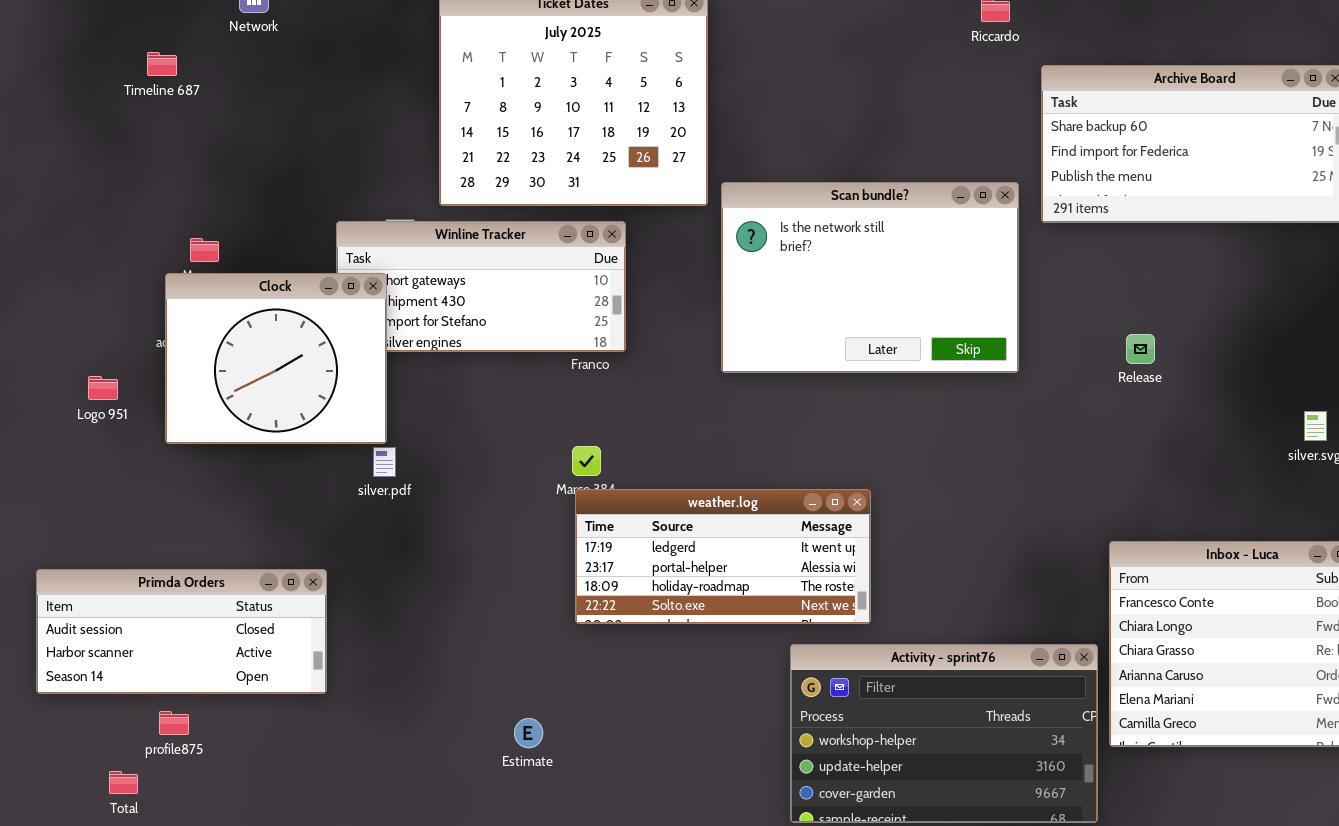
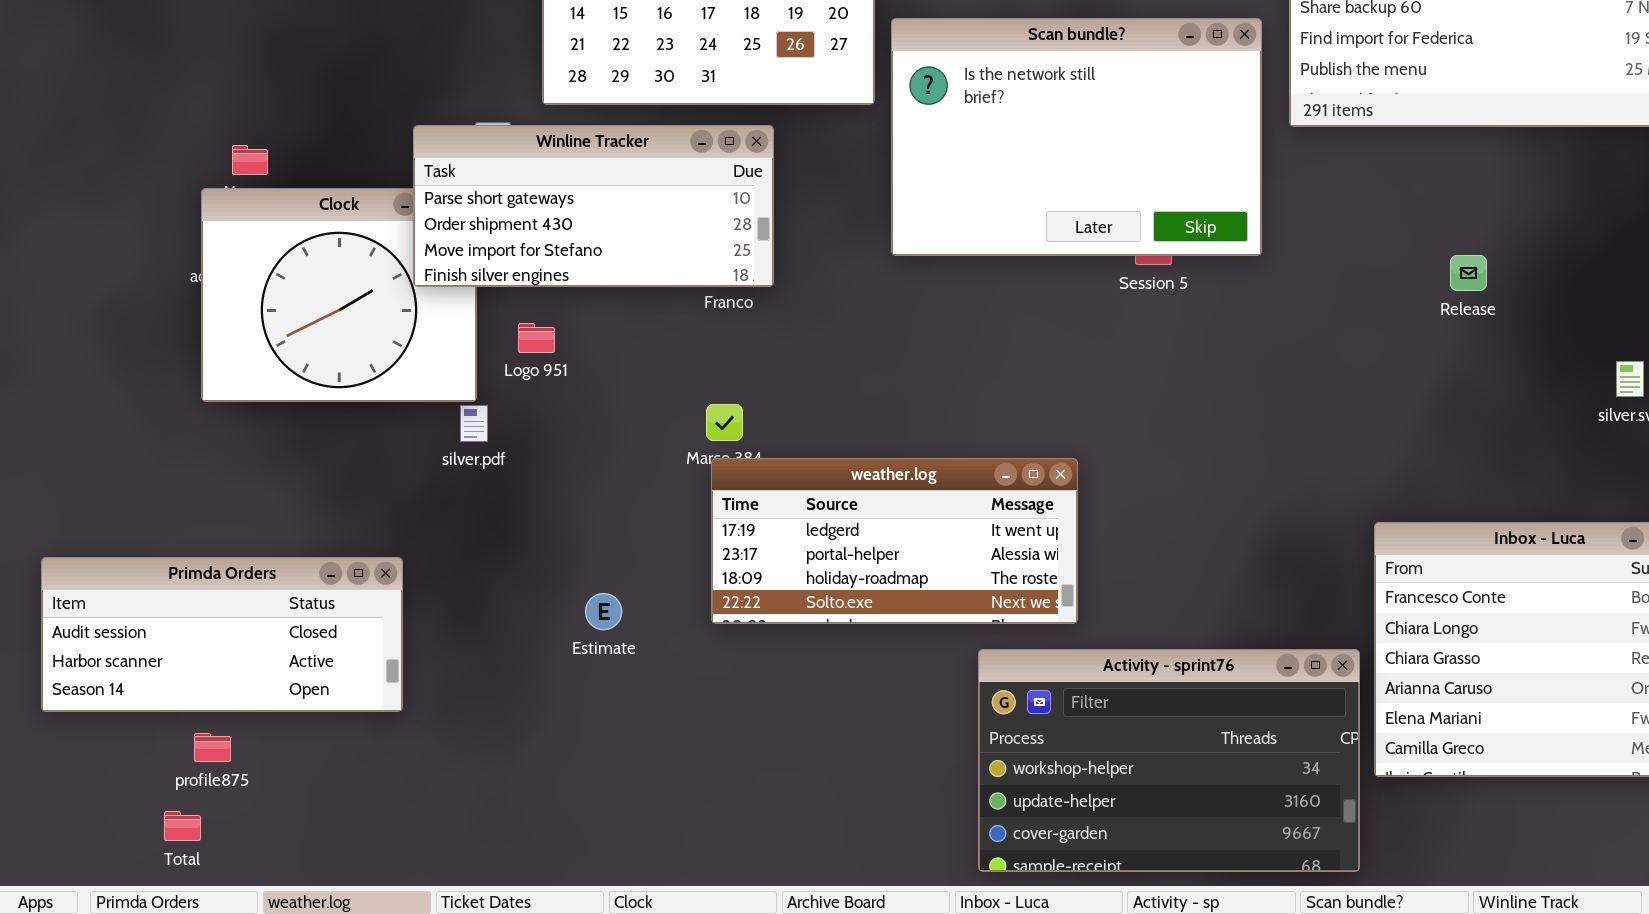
Scan bundle?: [721,182,1019,373] -> [891,18,1262,256], moved
Winline Tracker: [336,221,626,352] -> [413,125,774,287], raised
Release: [1126,334,1155,364] -> [1450,255,1487,291], moved
Logo 951: [88,376,118,400] -> [518,323,555,353], moved
Estimate: [514,718,543,748] -> [585,593,622,630], moved
Total: [109,771,138,794] -> [164,811,201,841], moved

